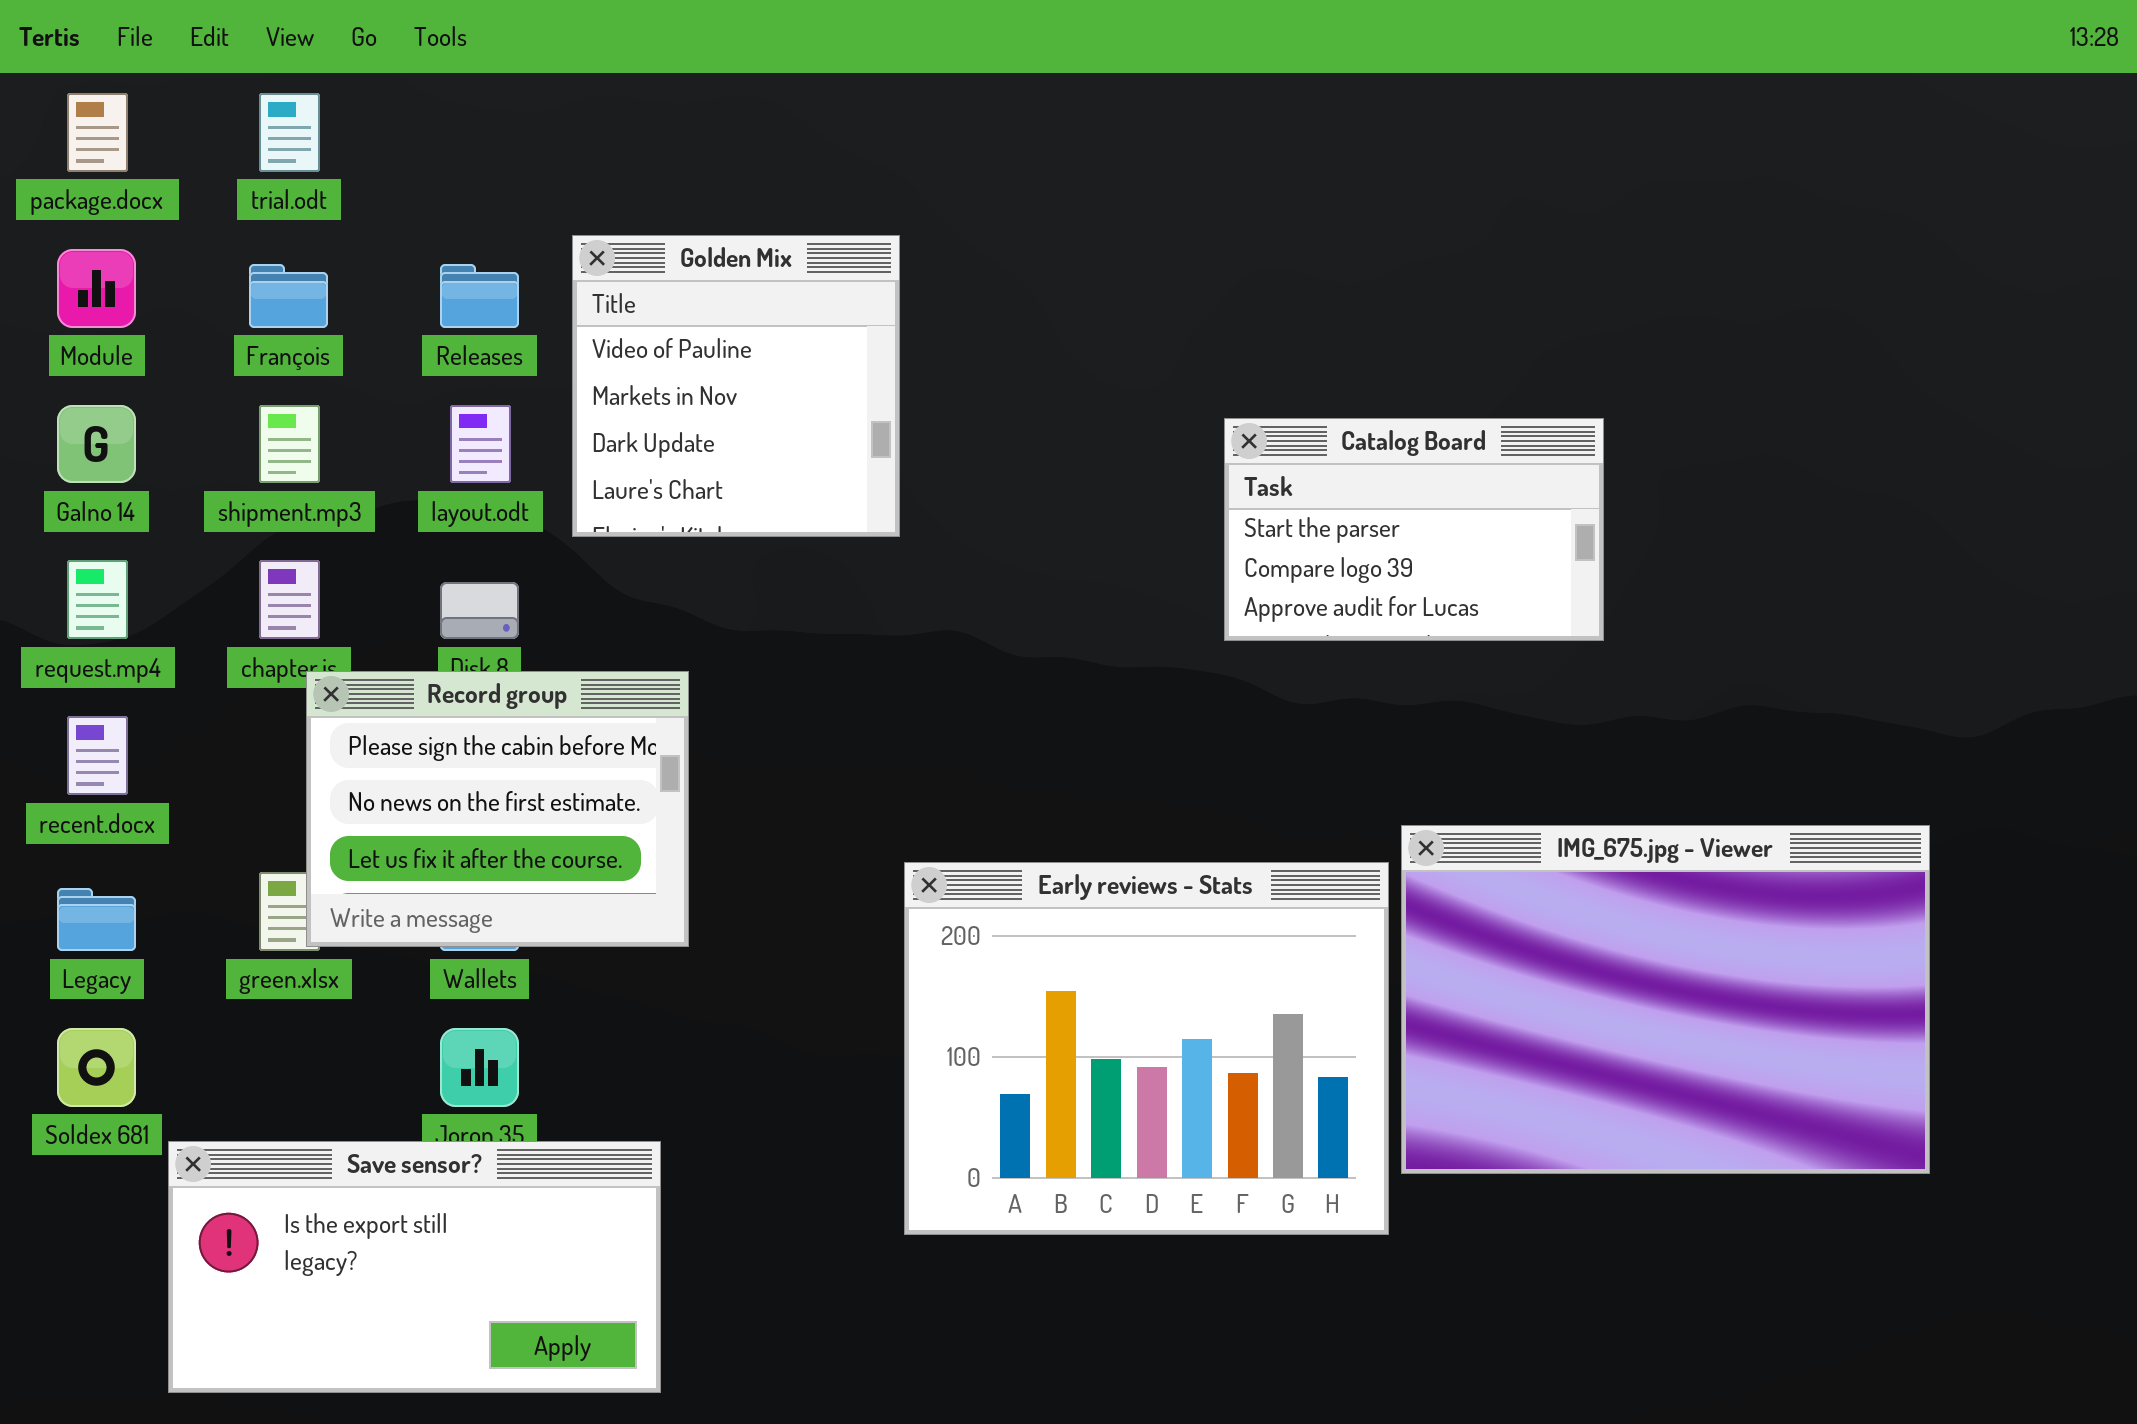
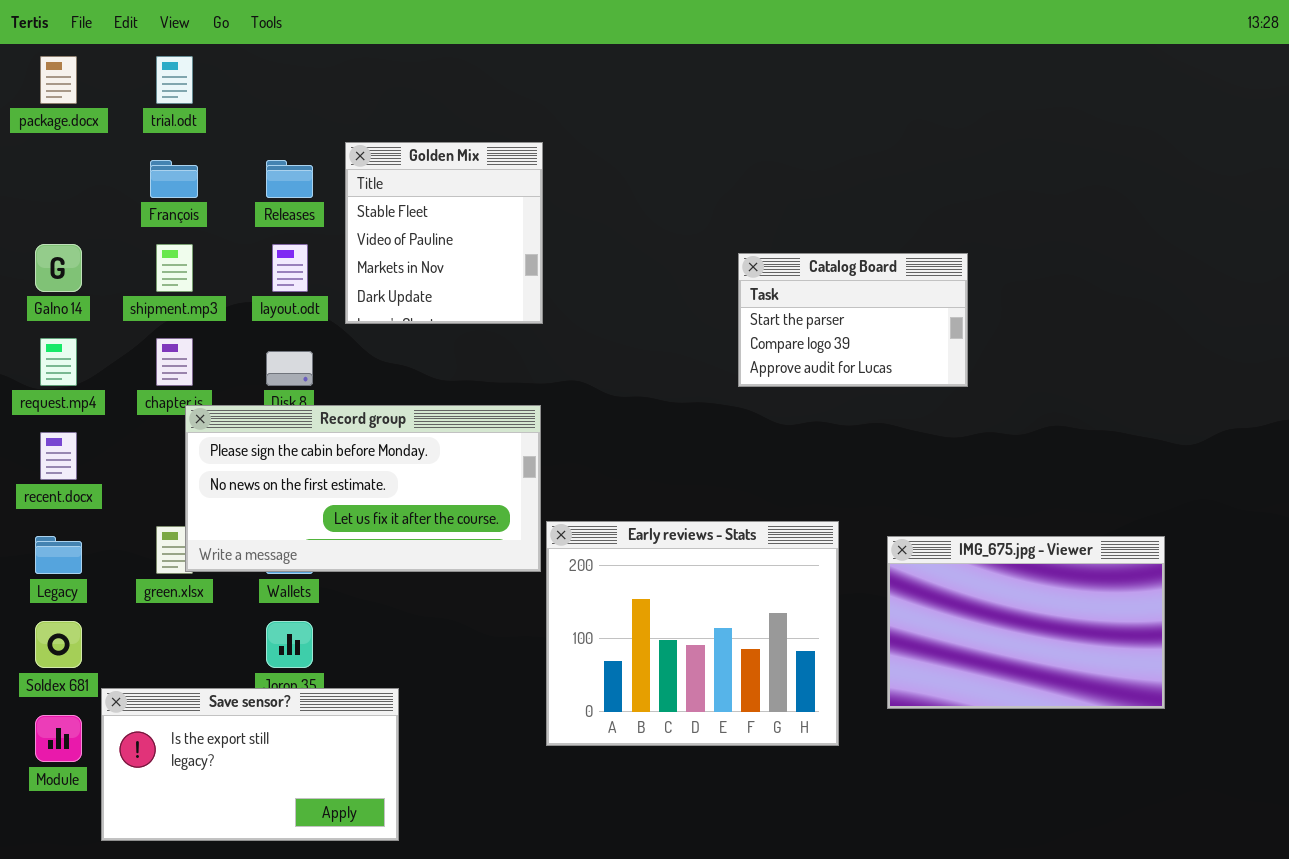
Golden Mix: [572,235,900,537] -> [345,142,543,324], scrolled up 1 row
Module: [57,249,136,328] -> [35,715,82,762], moved
Record group: [306,671,689,947] -> [185,405,541,572], resized
IMG_675.jpg - Viewer: [1401,825,1930,1174] -> [887,536,1165,709], resized

